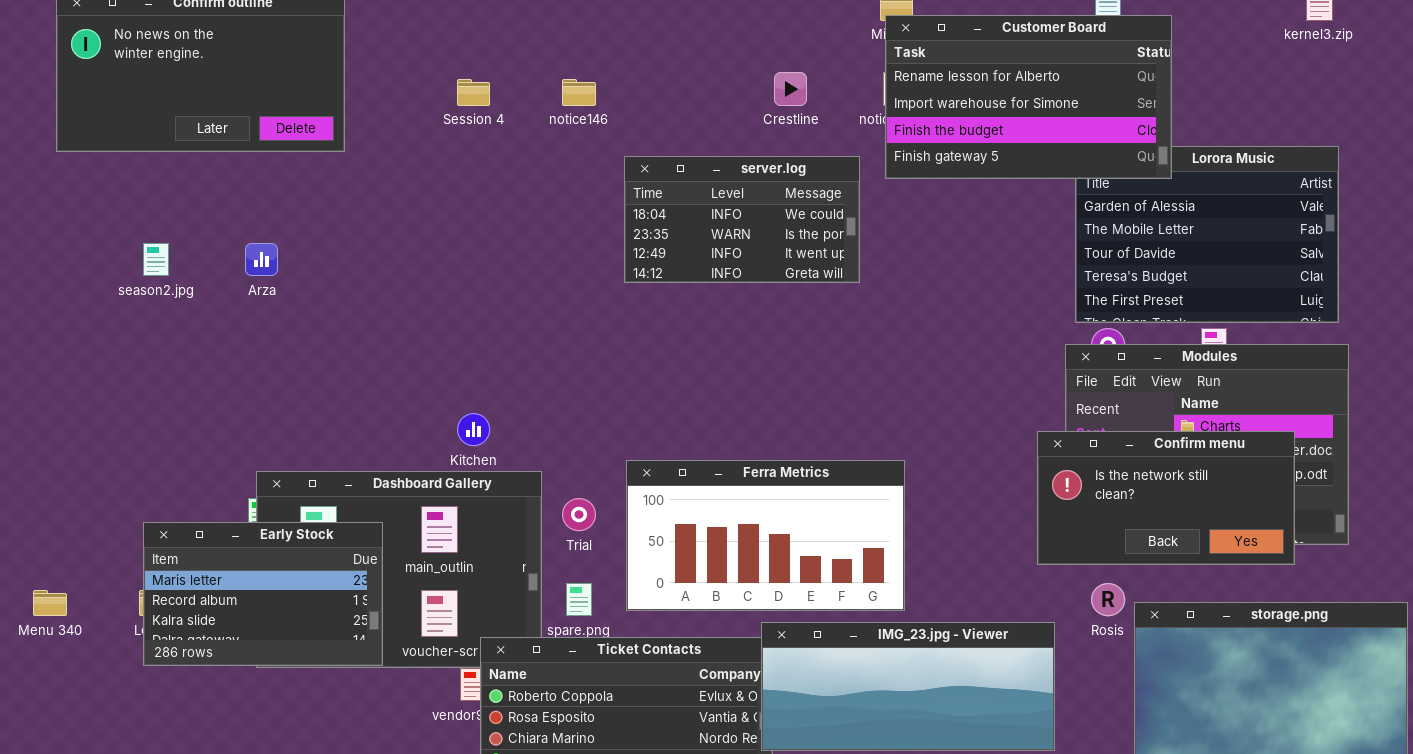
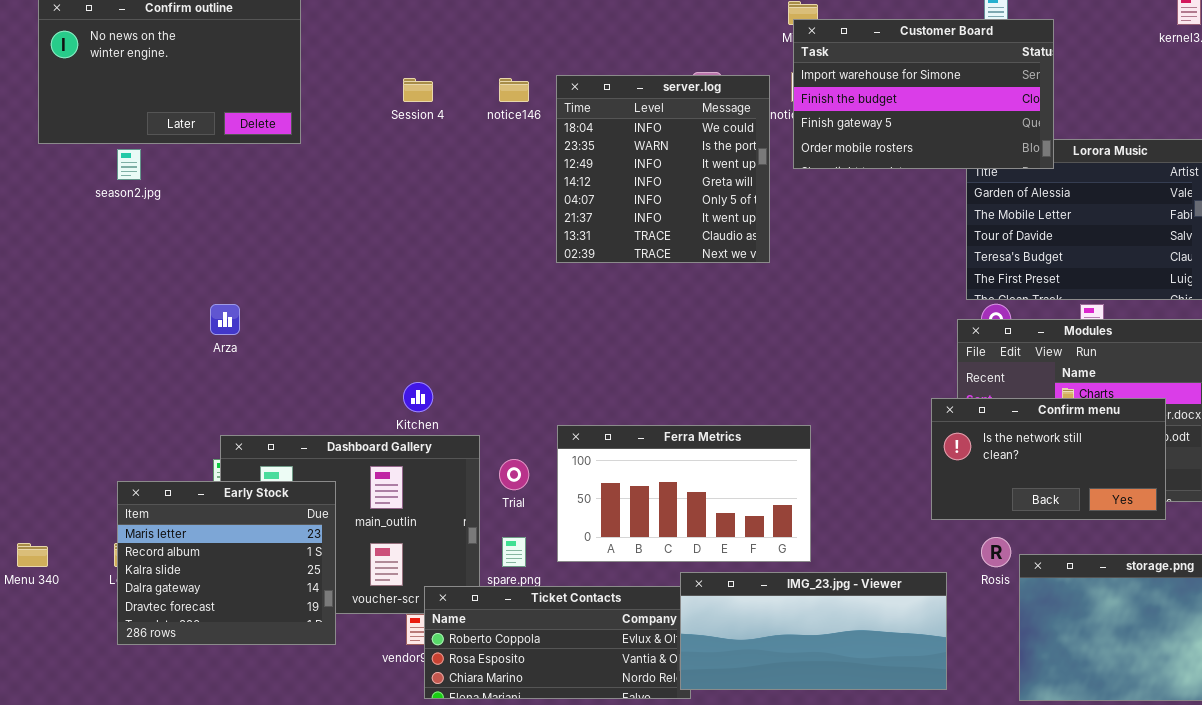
Customer Board: [885,15,1172,179] -> [793,19,1054,169], scrolled down 1 row
server.log: [624,156,860,283] -> [556,75,770,263], resized
season2.jpg: [143,243,169,276] -> [117,149,141,180], moved
Arza: [245,243,278,276] -> [210,304,240,335], moved
Early Stock: [143,522,383,666] -> [117,481,336,645], resized

